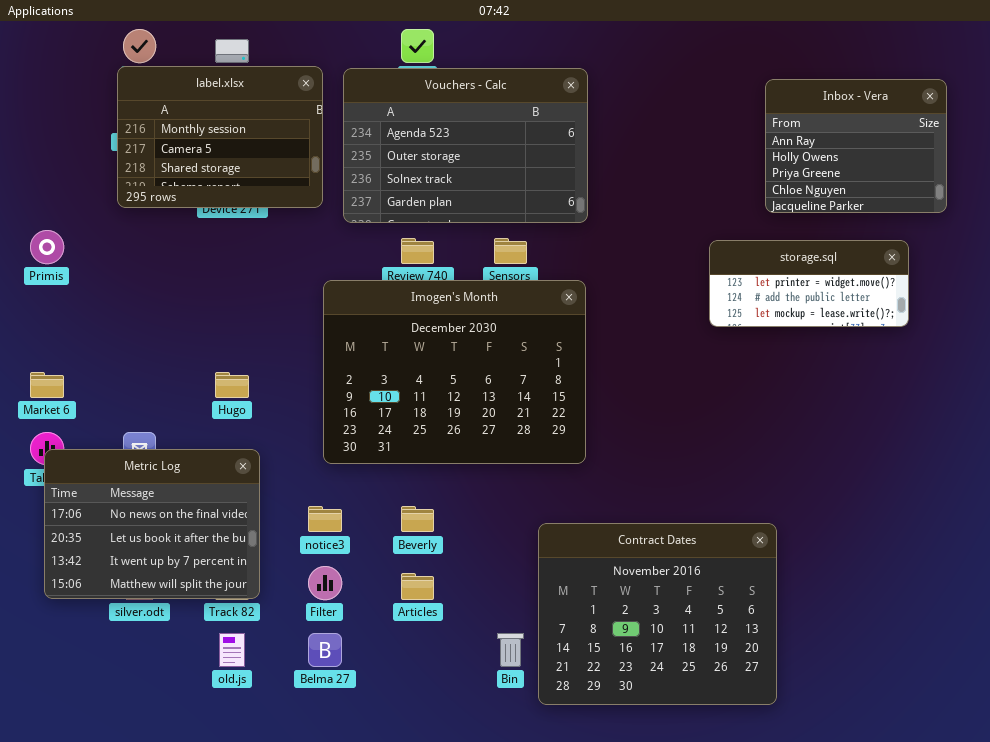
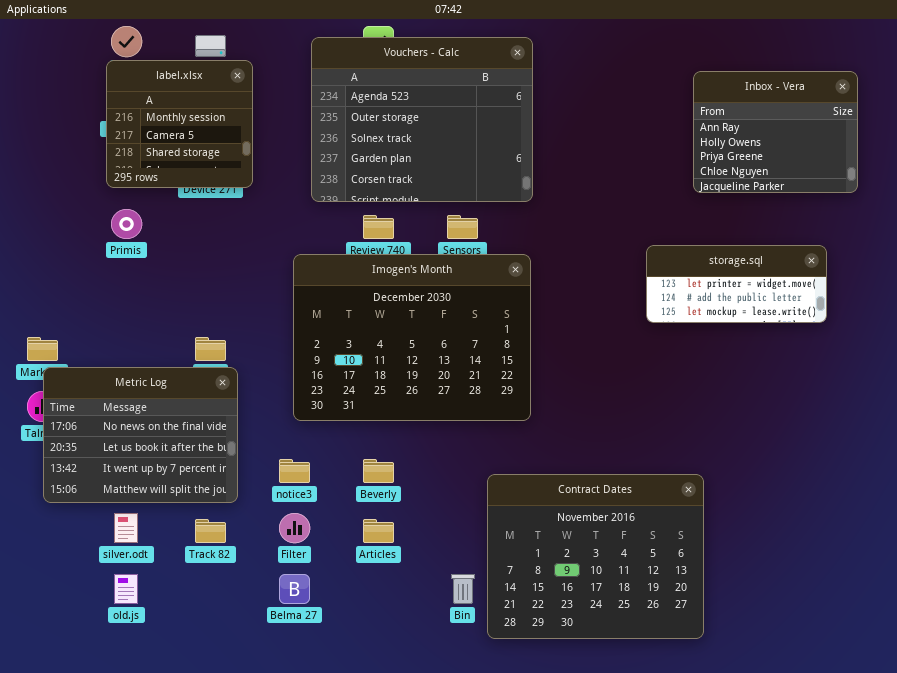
label.xlsx: [117,66,323,208] -> [106,60,253,188], resized
Vouchers - Calc: [343,68,588,223] -> [311,37,533,202], resized
Primis: [30,230,64,264] -> [111,209,142,239], moved
storage.sql: [709,240,909,327] -> [646,245,827,323], moved
Metric Log: [44,449,260,599] -> [43,367,238,503], moved
old.js: [219,633,245,667] -> [114,574,138,604], moved

